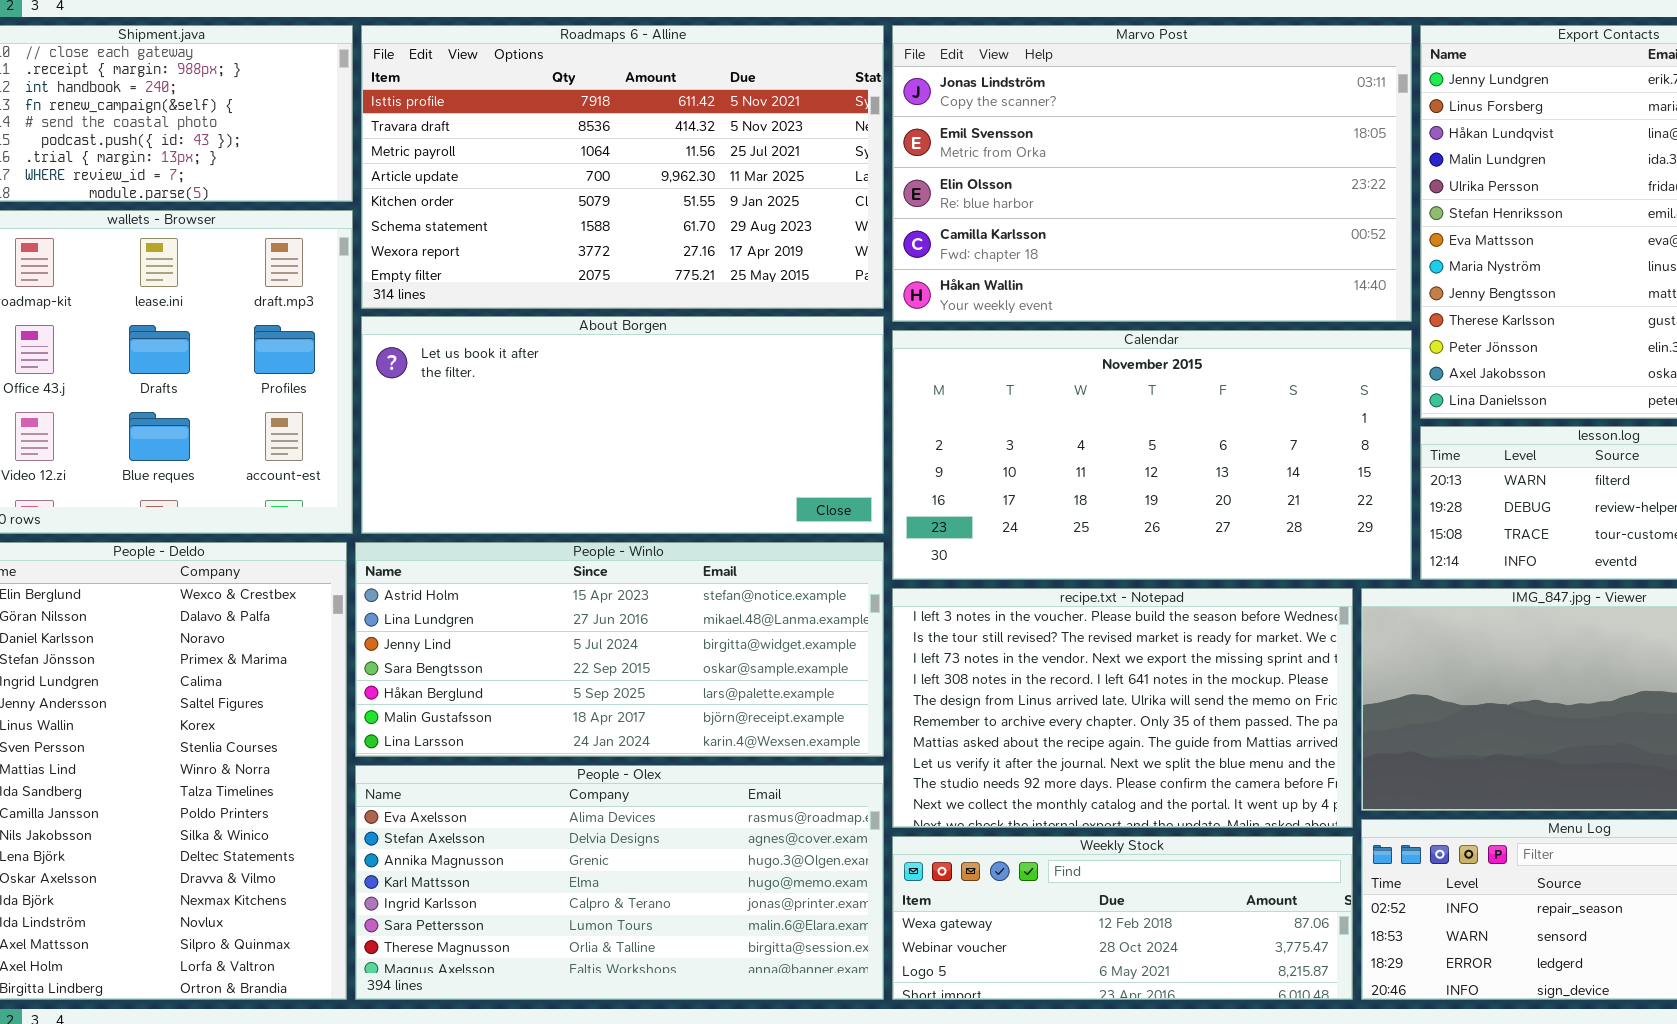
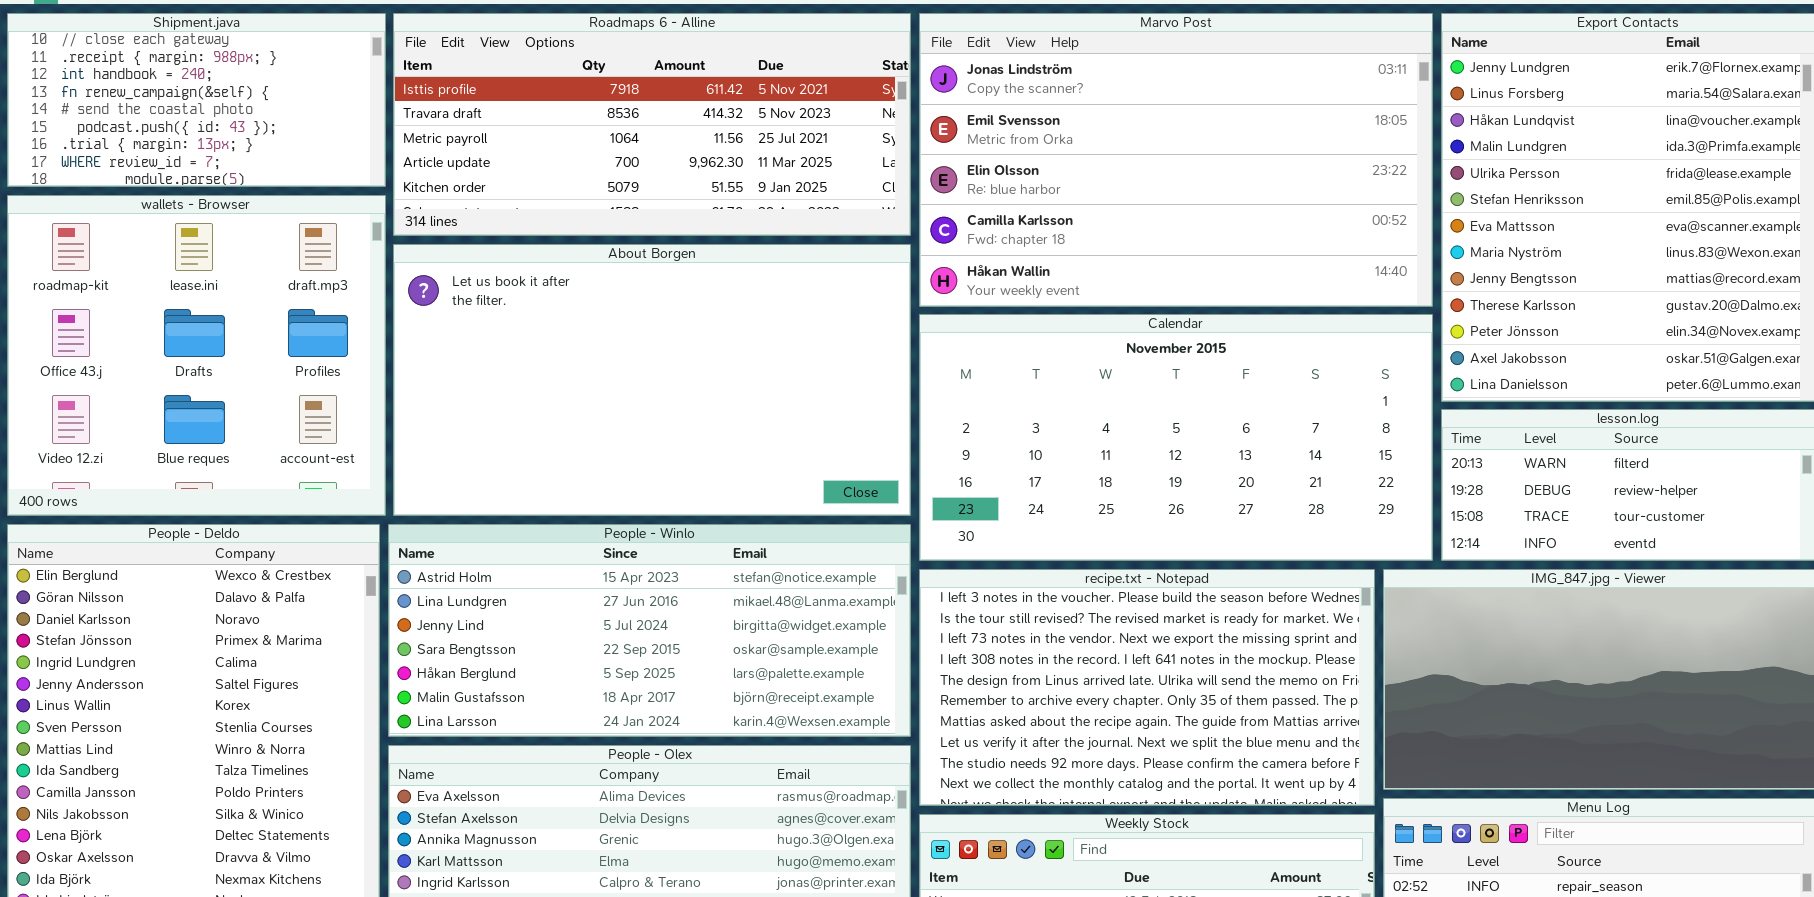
Roadmaps 6 - Alline: [361,25,884,309] -> [393,13,911,236], resized
About Borgen: [361,316,884,534] -> [393,244,911,516], resized

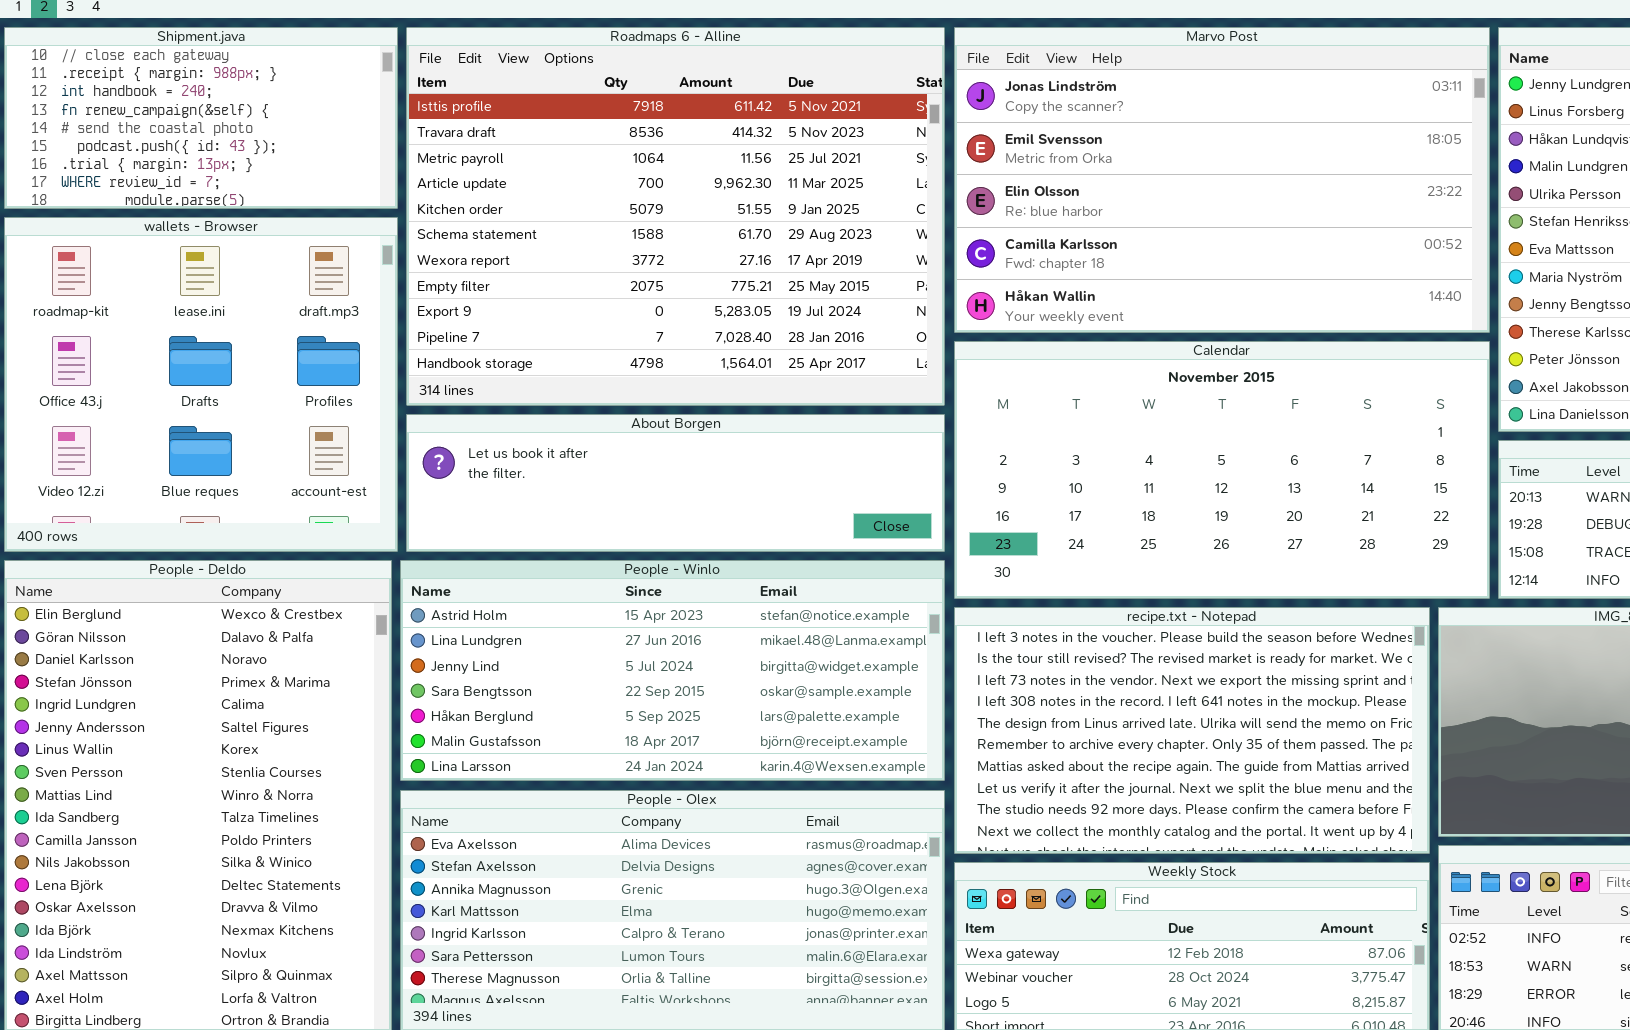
Roadmaps 6 - Alline: [393,13,911,236] -> [406,27,945,406], resized
About Borgen: [393,244,911,516] -> [406,414,945,552], resized

